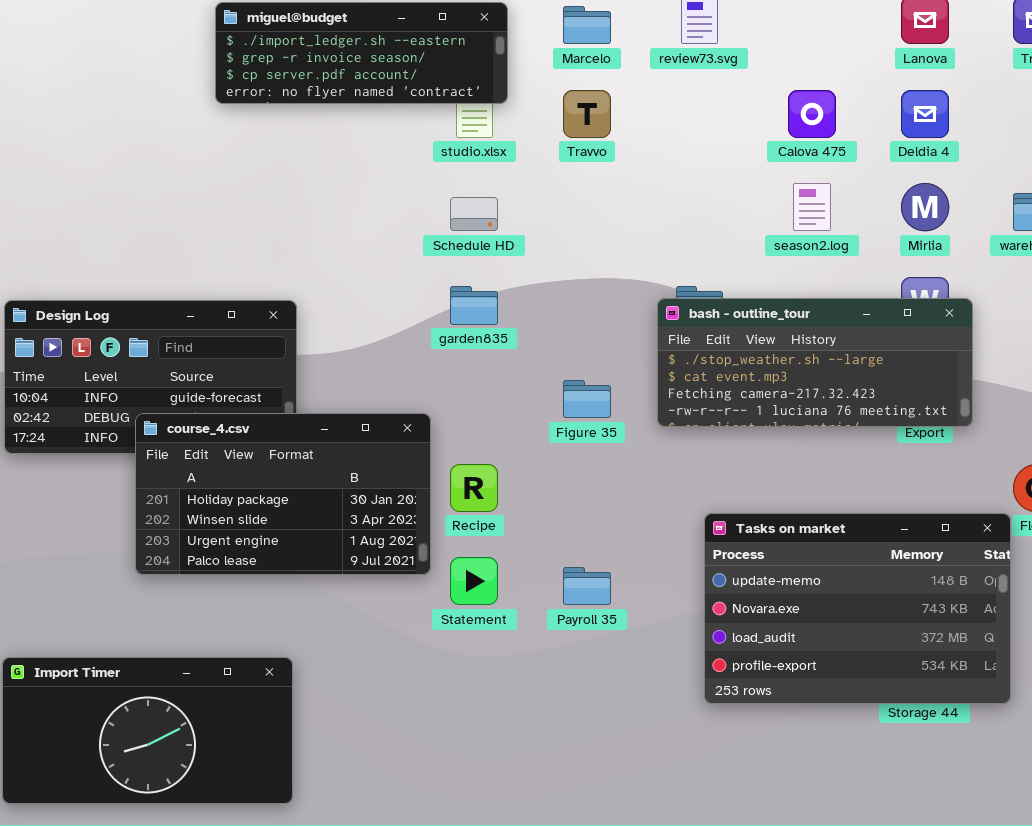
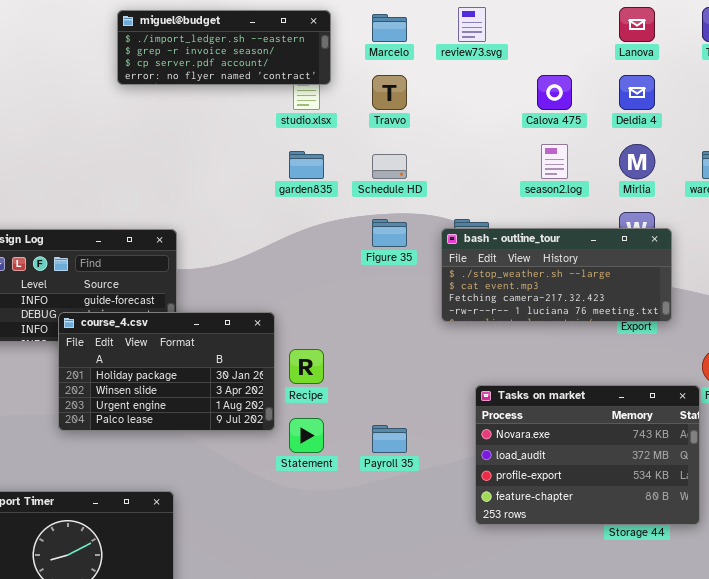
Schedule HD: [450,197,498,231] -> [372,154,407,179], moved
garden835: [450,286,498,325] -> [289,151,324,179], moved
Figure 35: [563,380,611,418] -> [372,219,407,247], moved
Tasks on market: [704,513,1011,704] -> [475,385,700,525], scrolled down 1 row

